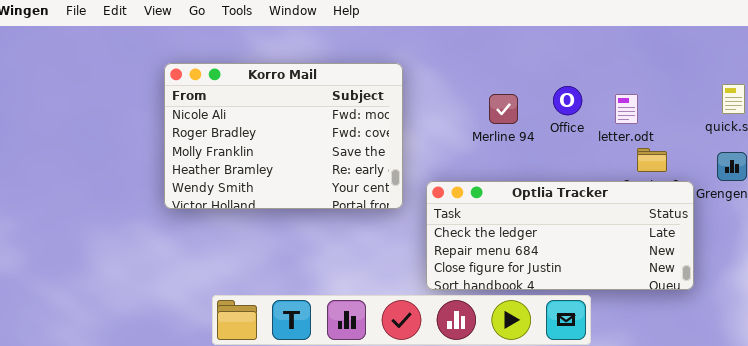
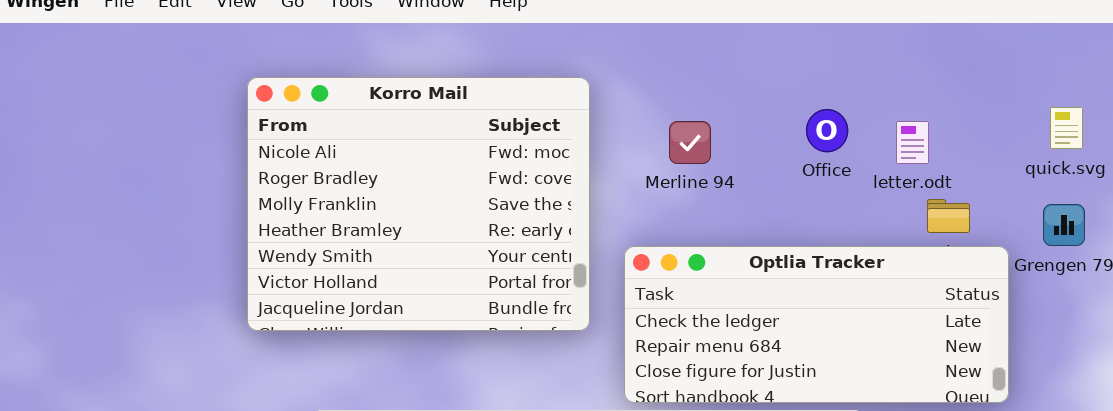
Korro Mail: [164,63,403,209] -> [247,77,590,331], resized
Merline 94: [489,94,518,124] -> [669,121,711,164], moved

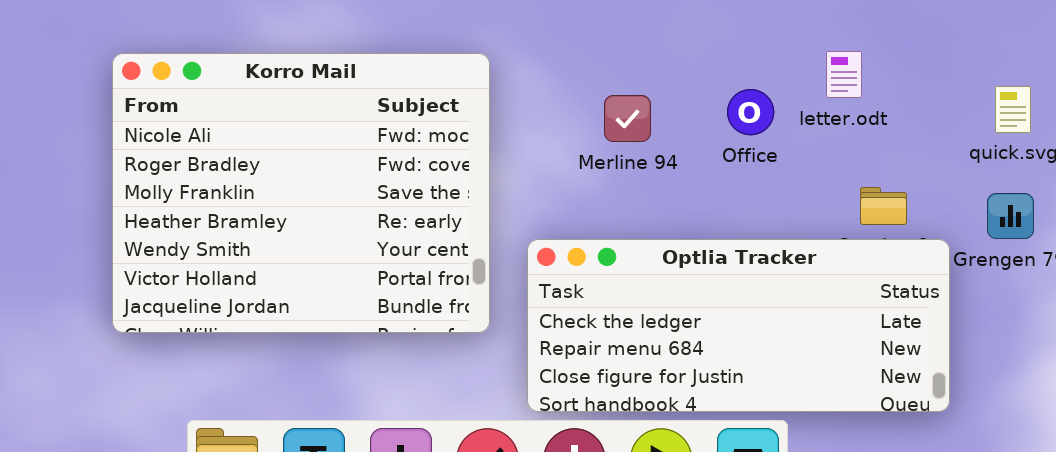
Merline 94: [669,121,711,164] -> [604,95,651,142], moved
letter.odt: [896,121,929,164] -> [826,51,862,98], moved

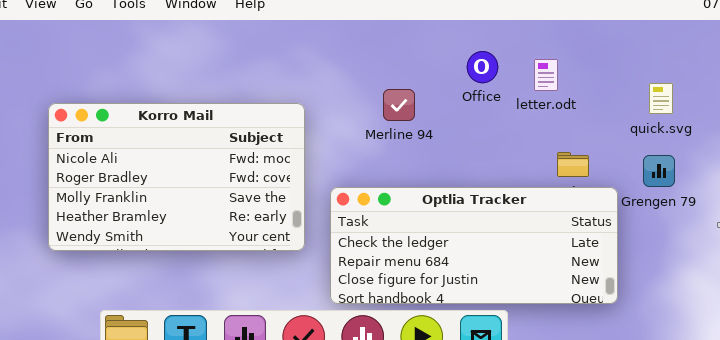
Korro Mail: [112,53,490,333] -> [48,103,305,251], resized
Office: [727,89,774,135] -> [467,51,498,83], moved

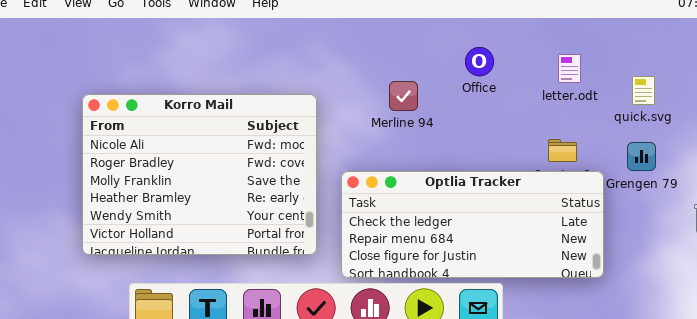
letter.odt: [534,59,558,91] -> [558,54,581,83], moved
Korro Mail: [48,103,305,251] -> [82,94,317,255], resized

